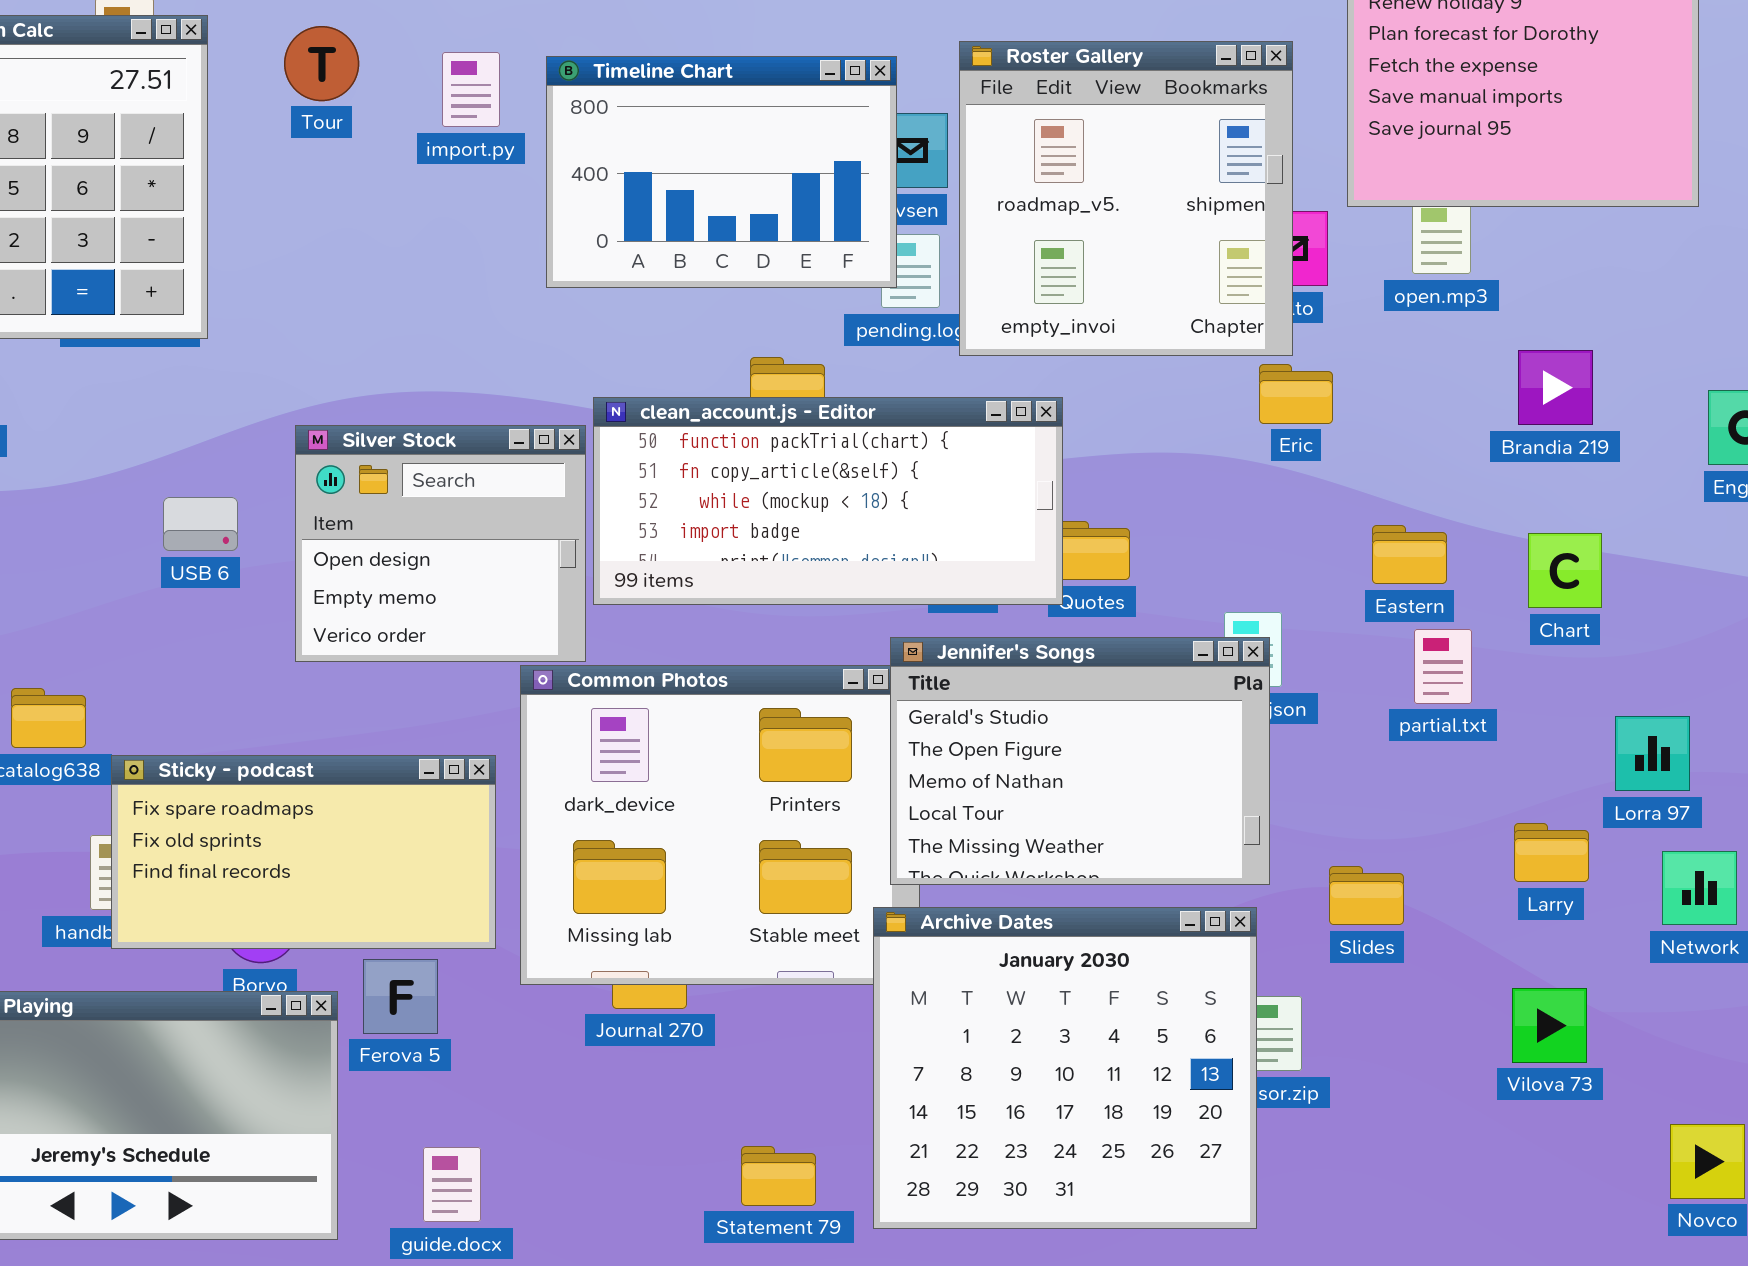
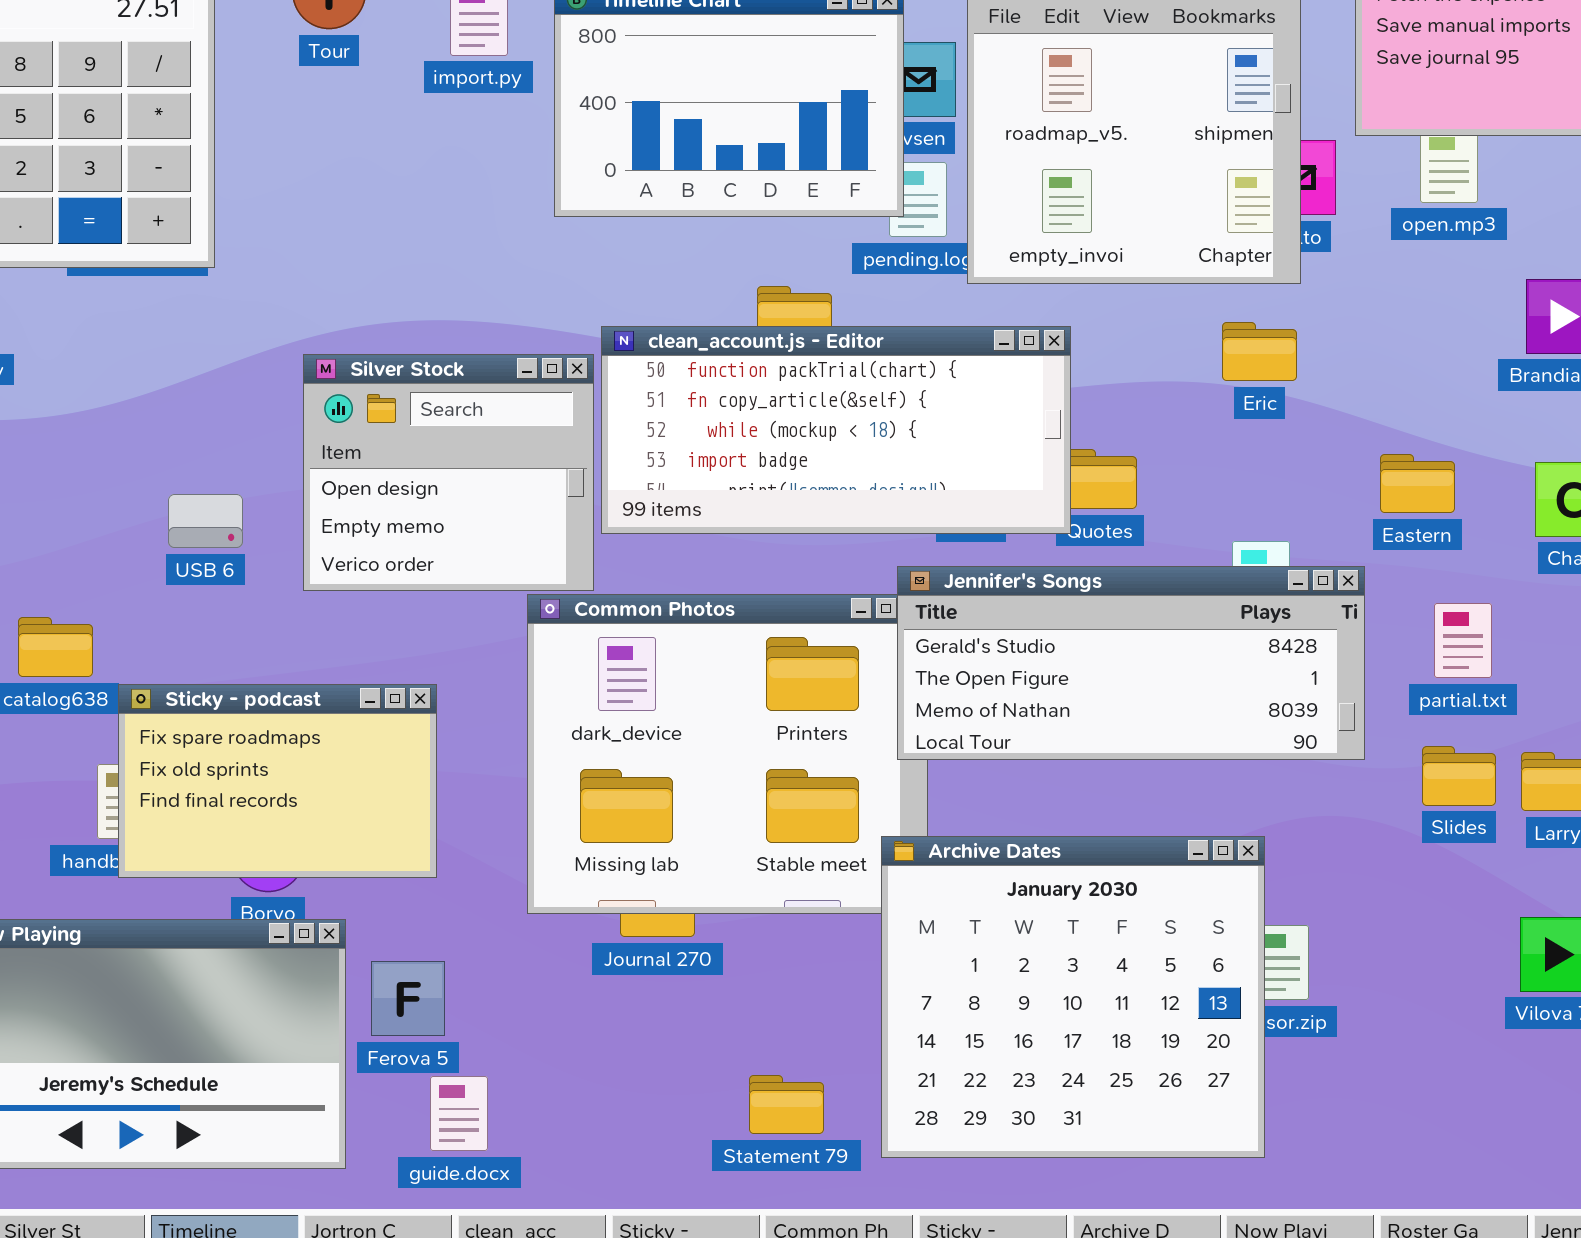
Eric: [1259,364,1333,424] -> [1222,322,1297,381], moved
USB 6: [163,497,238,551] -> [168,494,243,548], moved
partial.txt: [1414,629,1472,704] -> [1434,603,1492,678], moved
Jennifer's Songs: [890,637,1270,885] -> [897,566,1365,760], resized
Sticky - podcast: [111,755,496,949] -> [118,684,437,878], resized
Slides: [1329,866,1404,925] -> [1422,746,1496,806], moved
Ferova 5: [363,959,438,1034] -> [371,961,445,1036], moved

